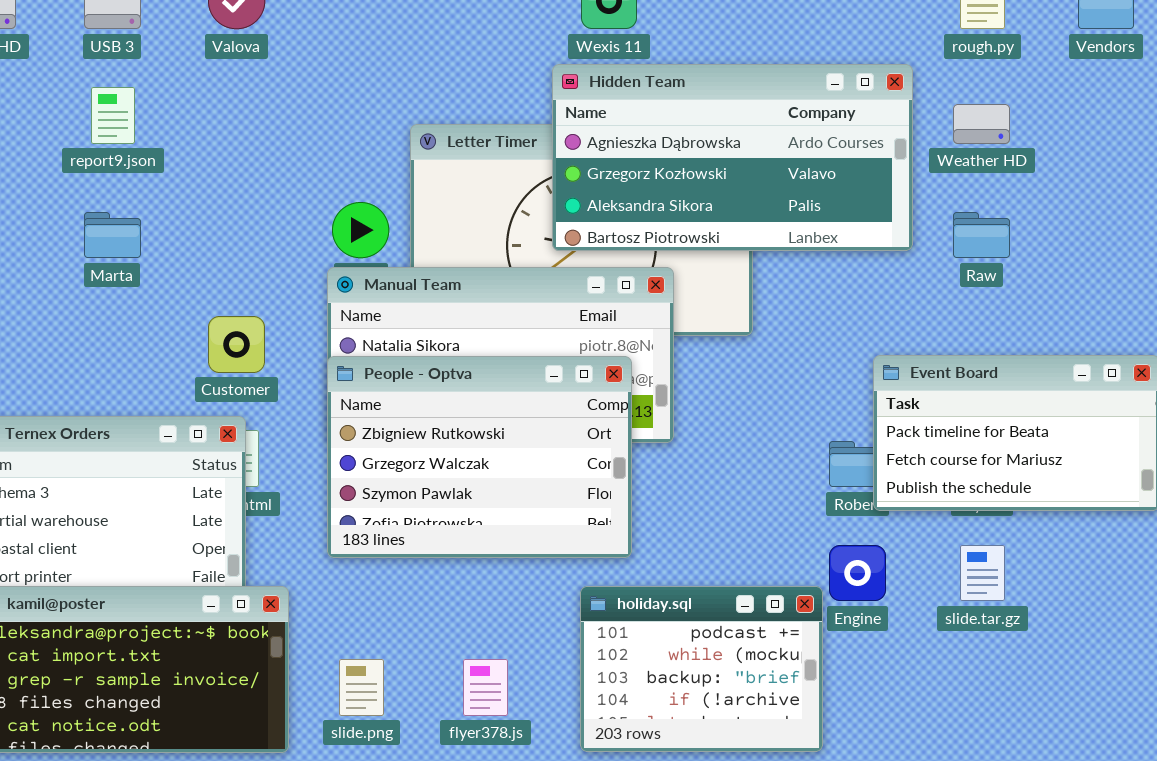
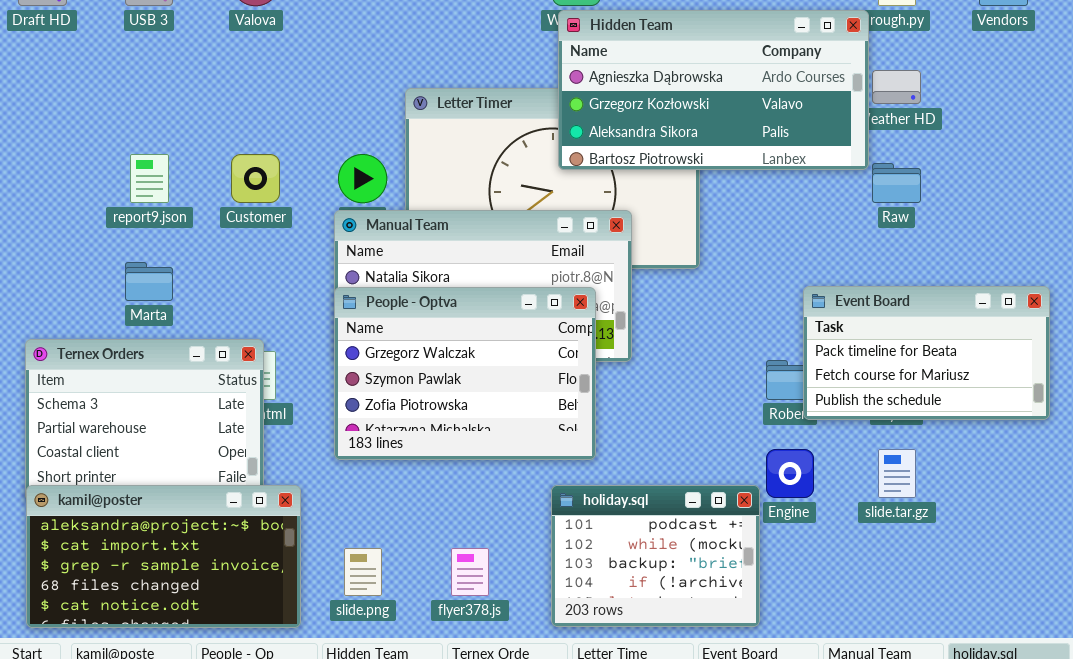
Hidden Team: [552,64,913,251] -> [558,10,869,170], moved
report9.json: [91,87,135,144] -> [130,154,169,203], moved
Marta: [84,212,141,258] -> [125,262,173,301], moved
Customer: [208,316,265,373] -> [231,154,280,203], moved
People - Optva: [327,356,632,558] -> [334,287,596,460], scrolled down 1 row

